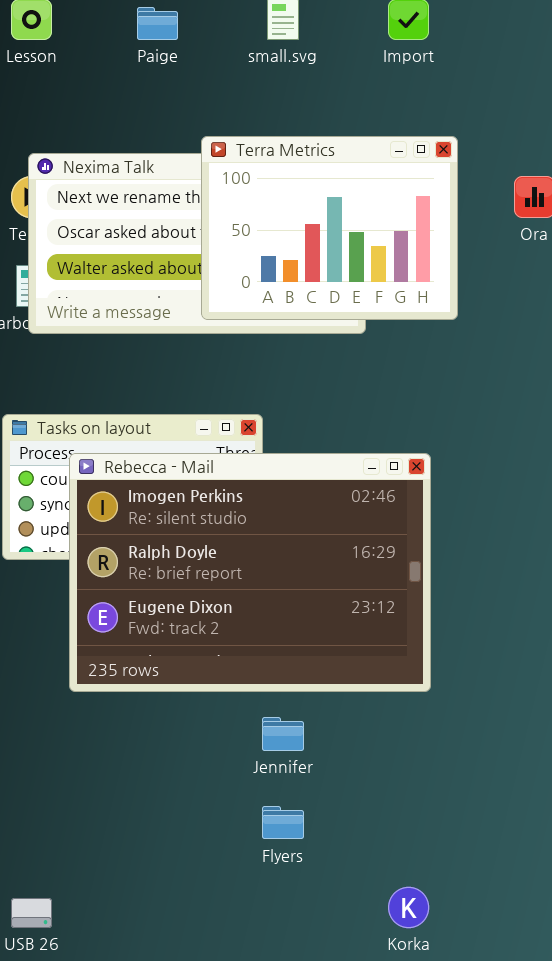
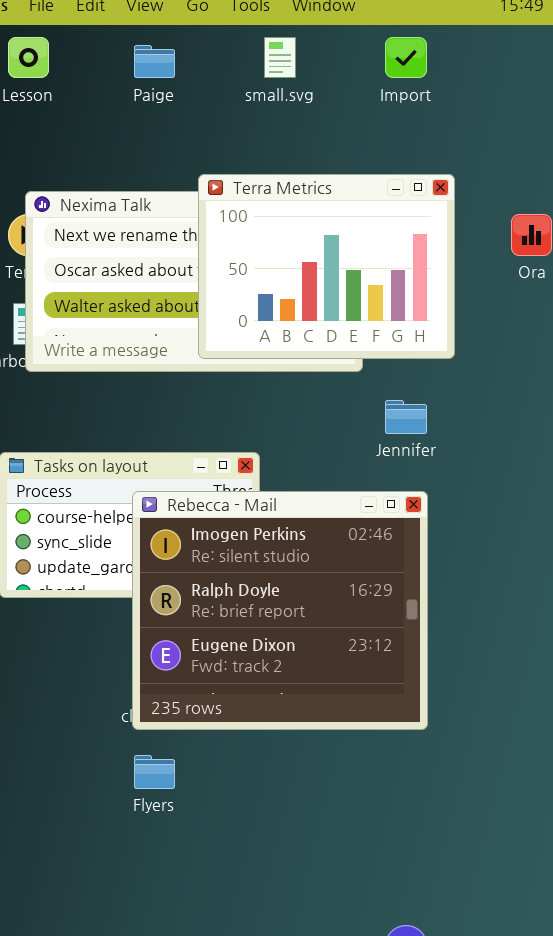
Rebecca - Mail: [69,453,431,692] -> [132,491,428,730], resized
Jennifer: [262,717,304,751] -> [385,400,427,434], moved
Flyers: [262,806,304,839] -> [134,755,175,789], moved

